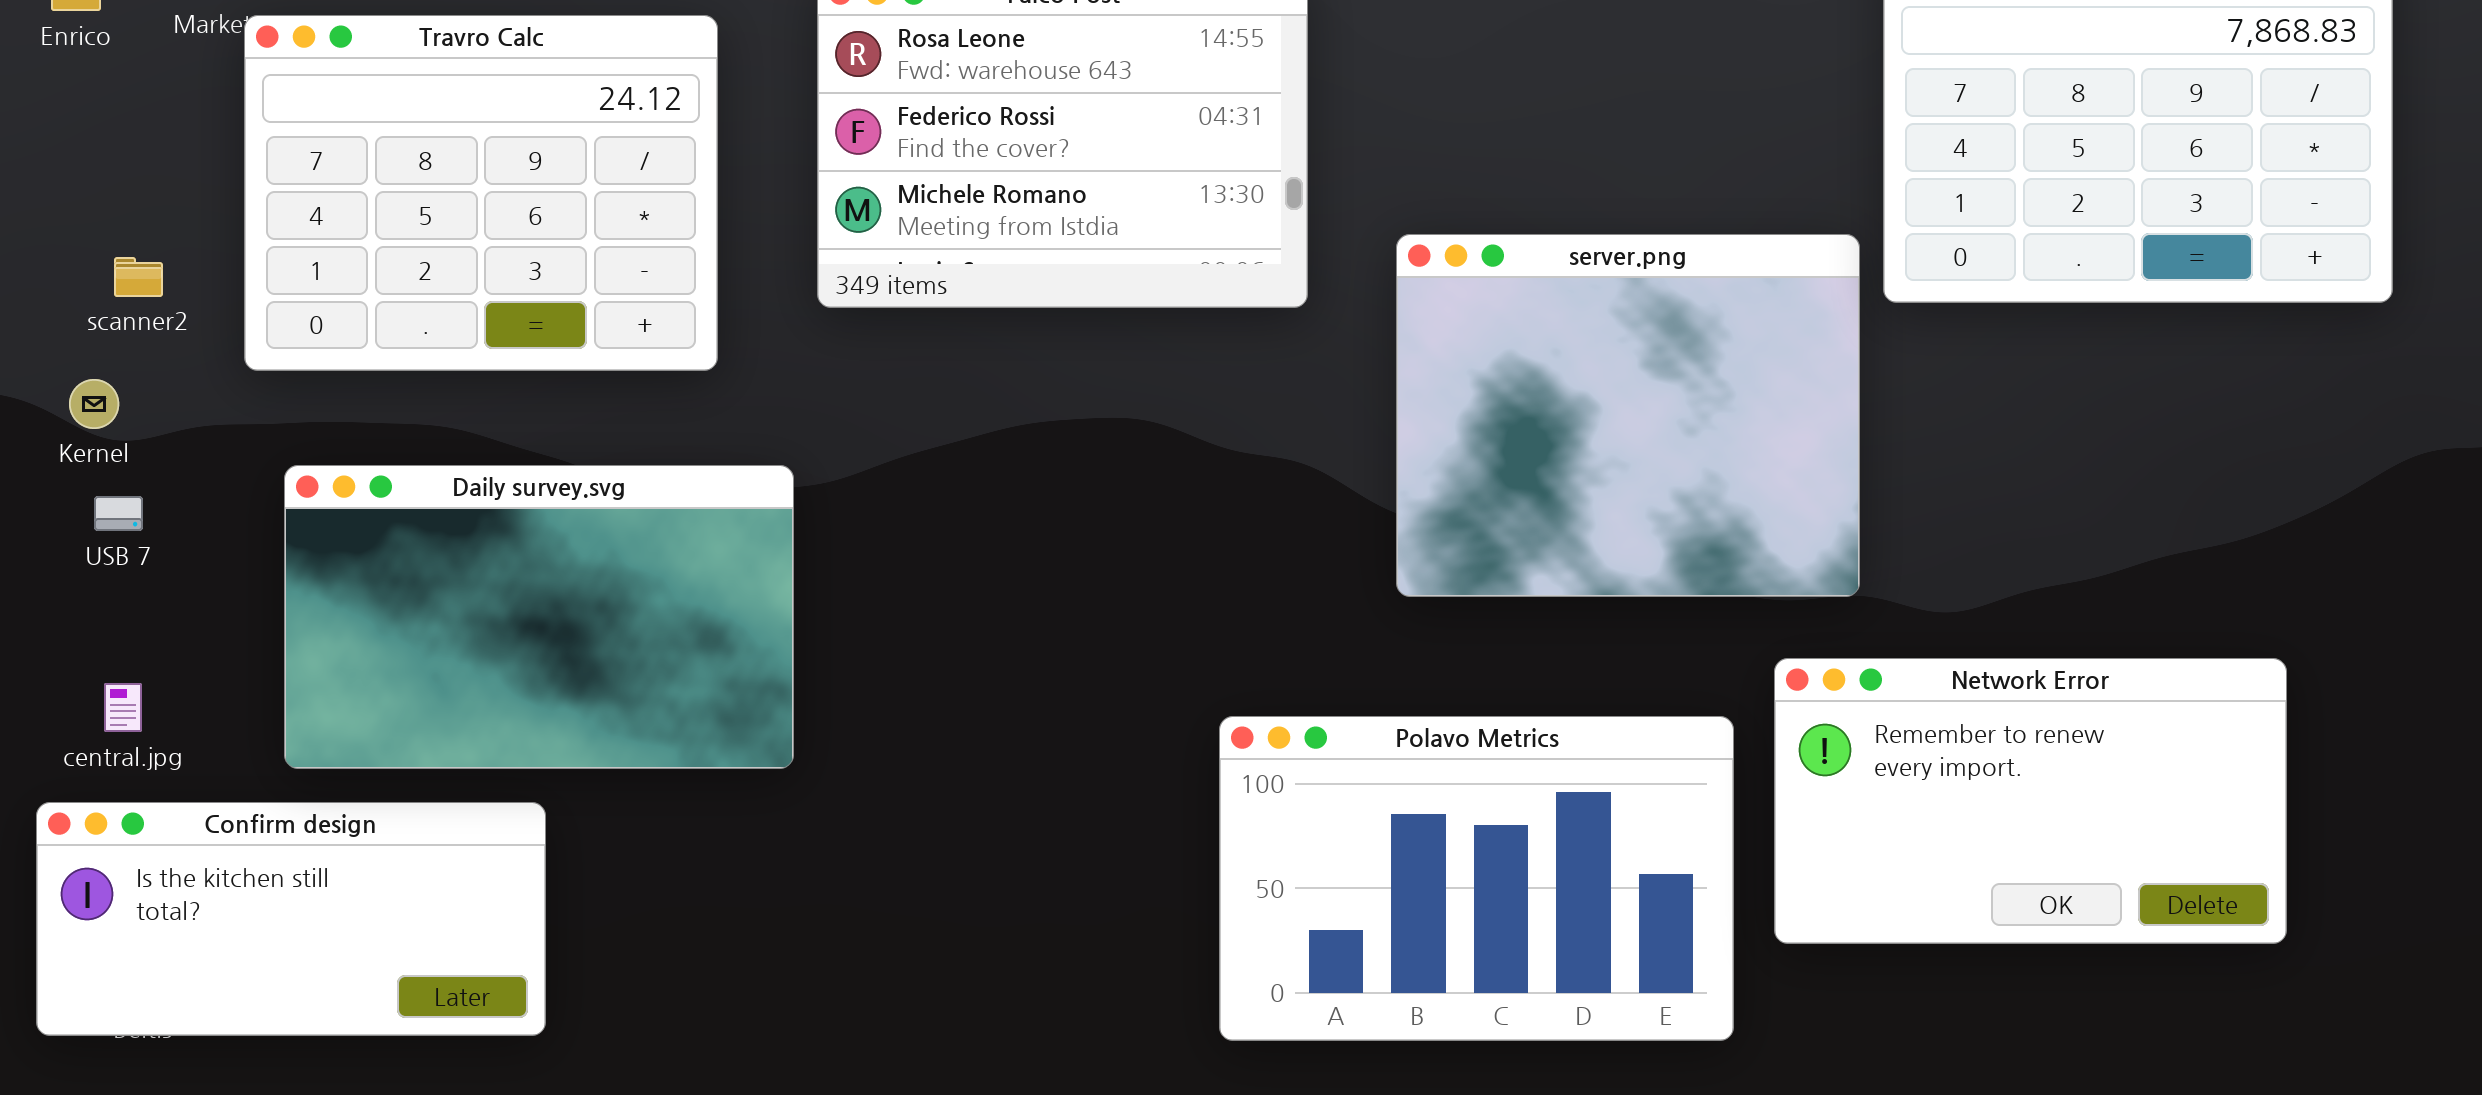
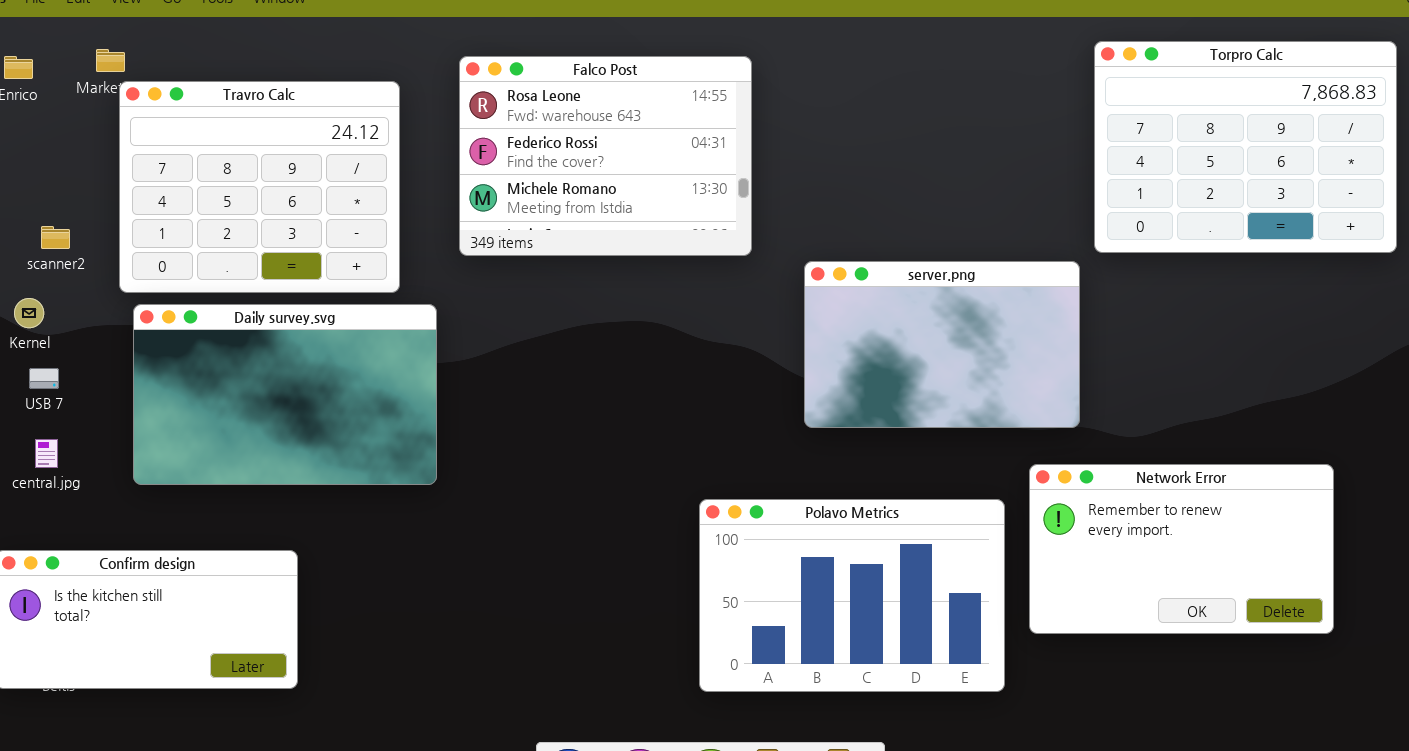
server.png: [1396,234,1860,597] -> [804,261,1080,428], resized
Daily survey.svg: [284,465,794,769] -> [133,304,437,485], moved
central.jpg: [104,683,142,732] -> [35,439,58,468], moved

